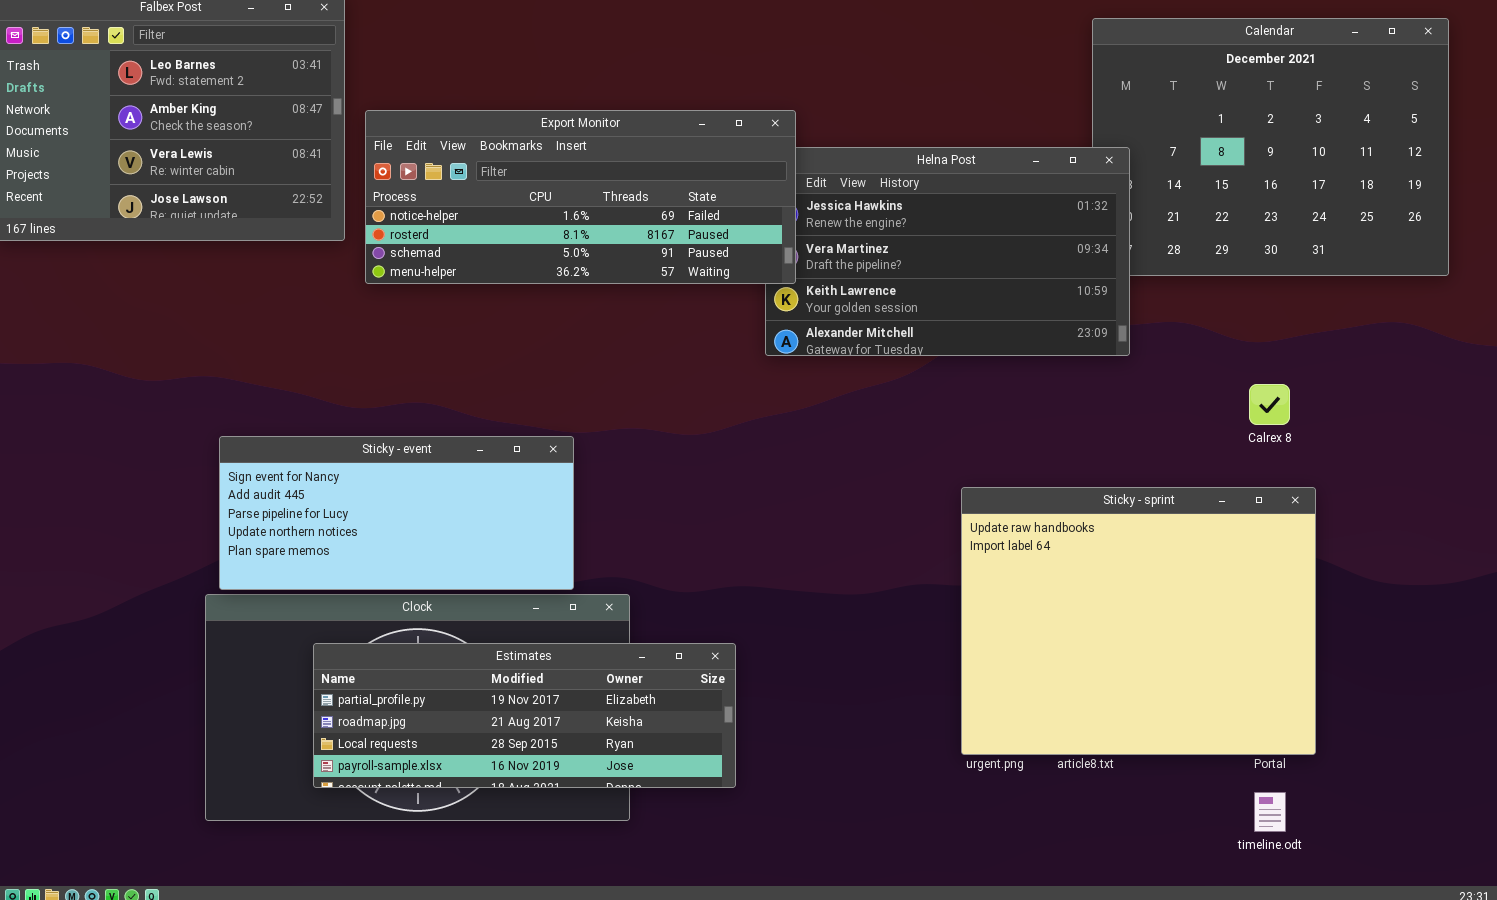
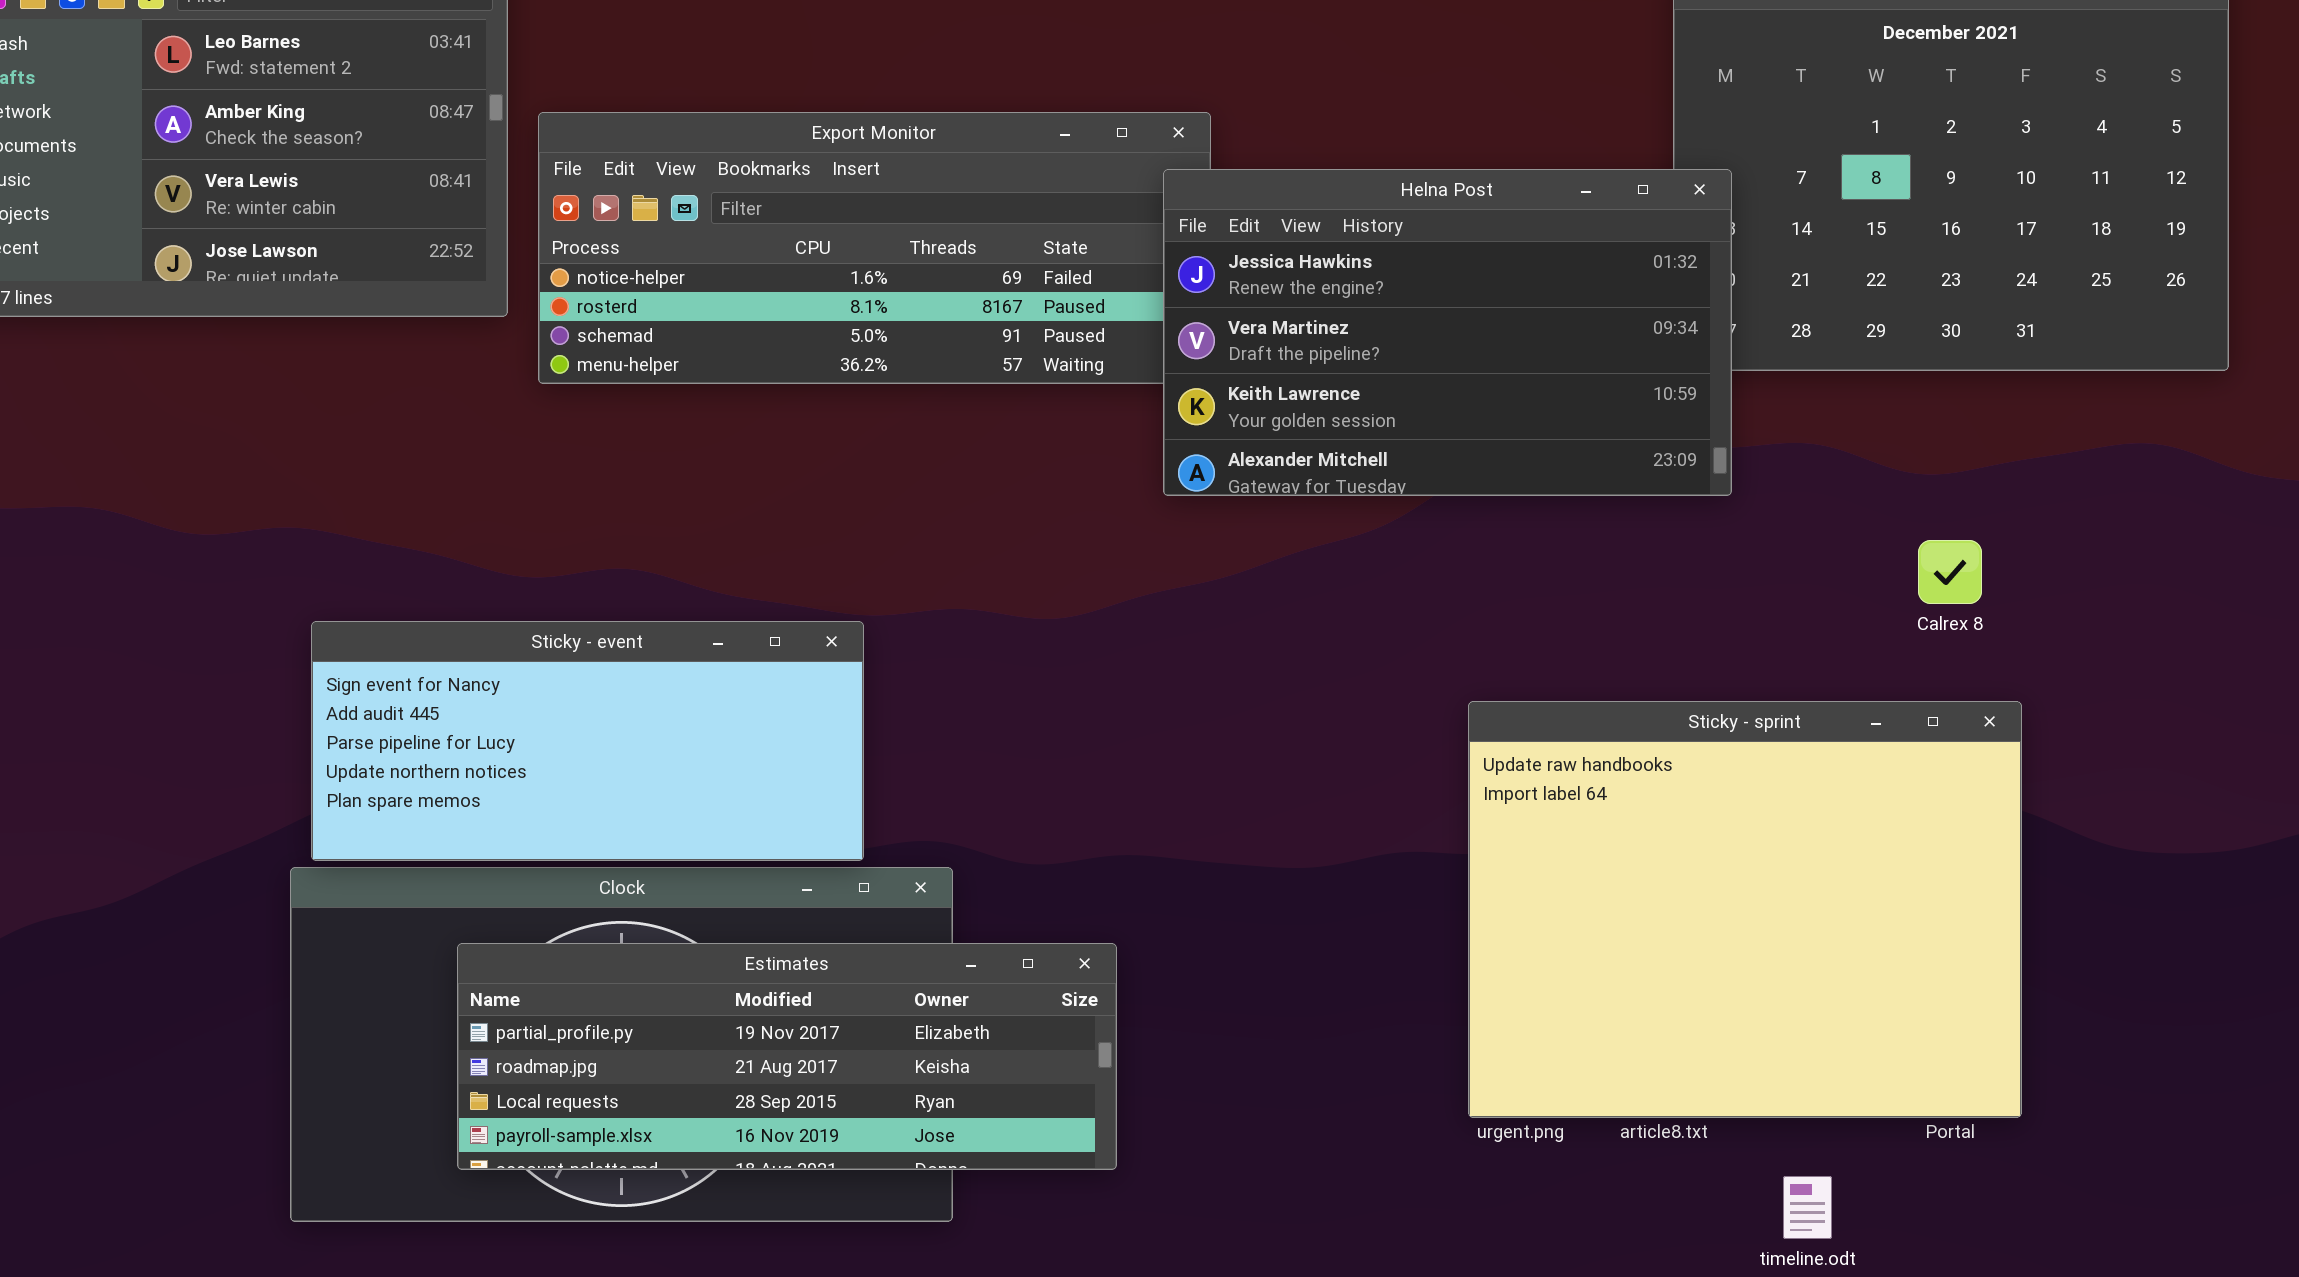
Helna Post: [765,147,1130,356] -> [1163,169,1732,496], raised
timeline.odt: [1254,792,1286,832] -> [1783,1176,1832,1239], moved

